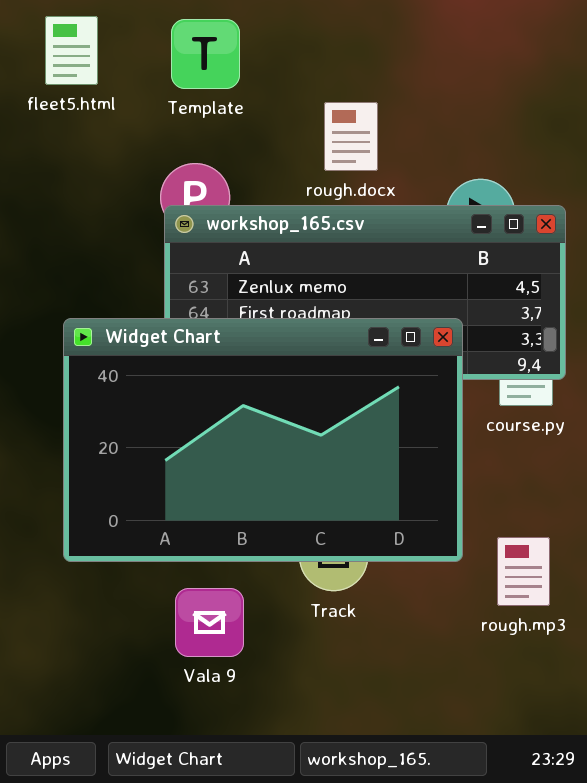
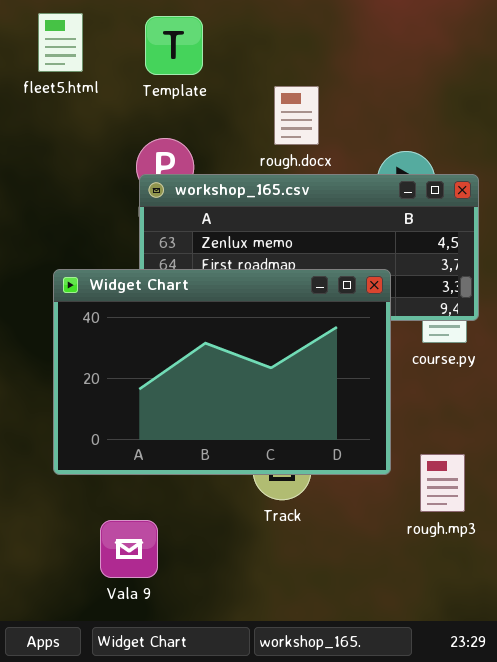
Vala 9: [175,588,244,657] -> [100,520,158,578], moved

